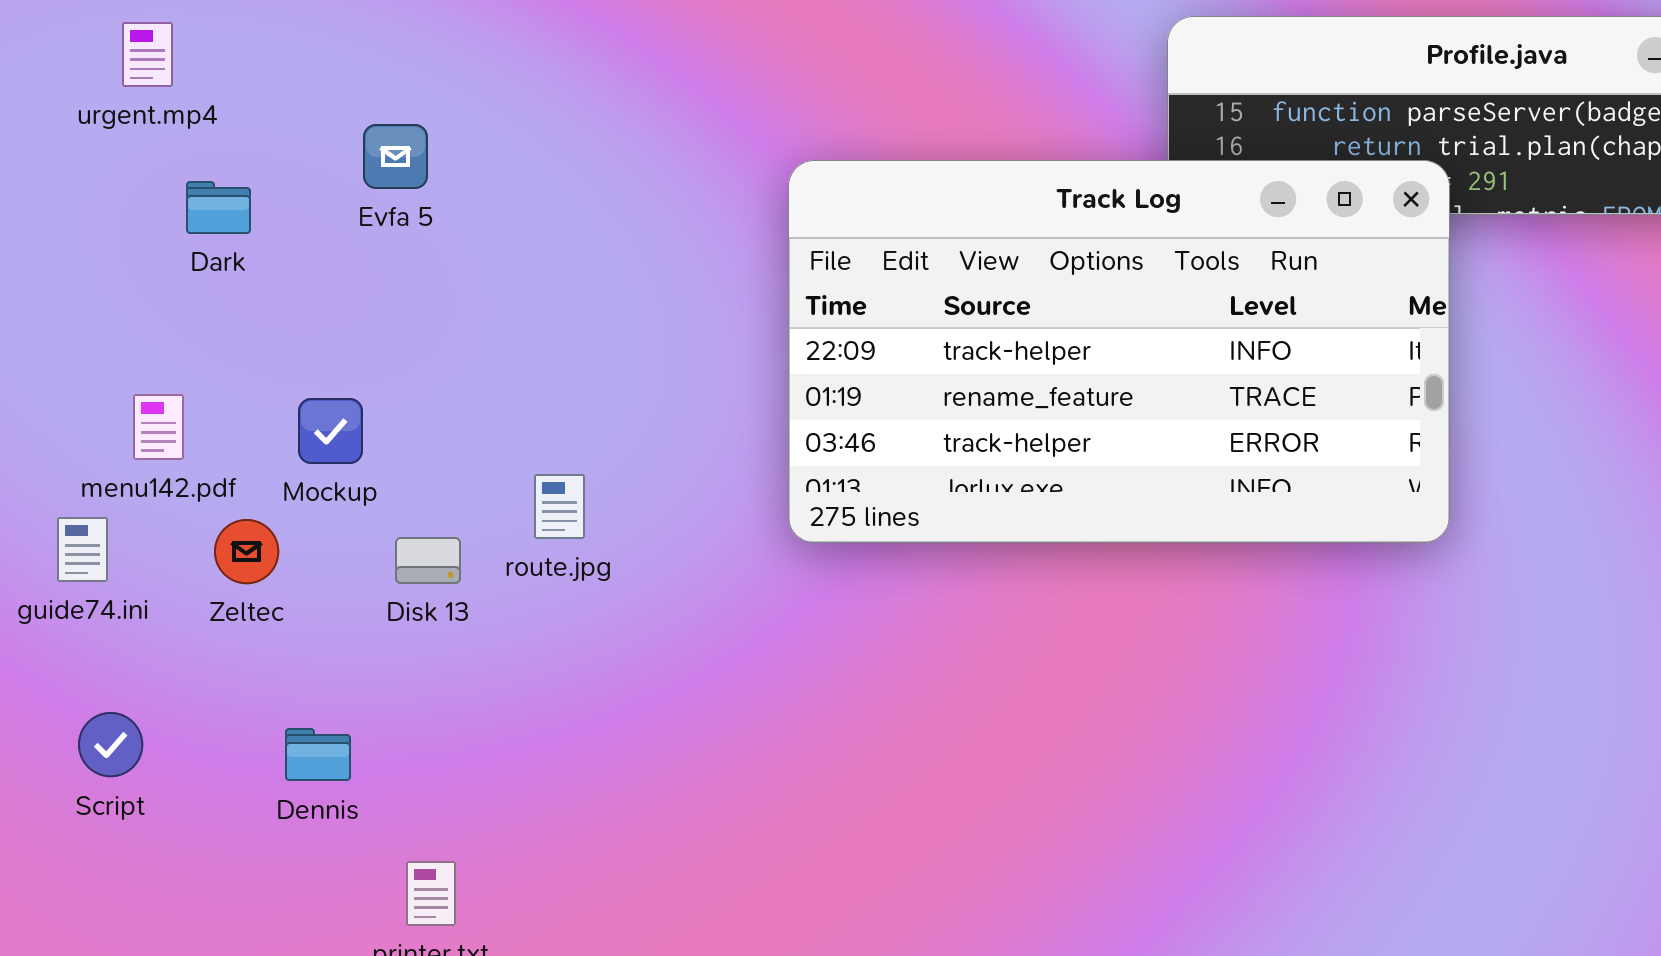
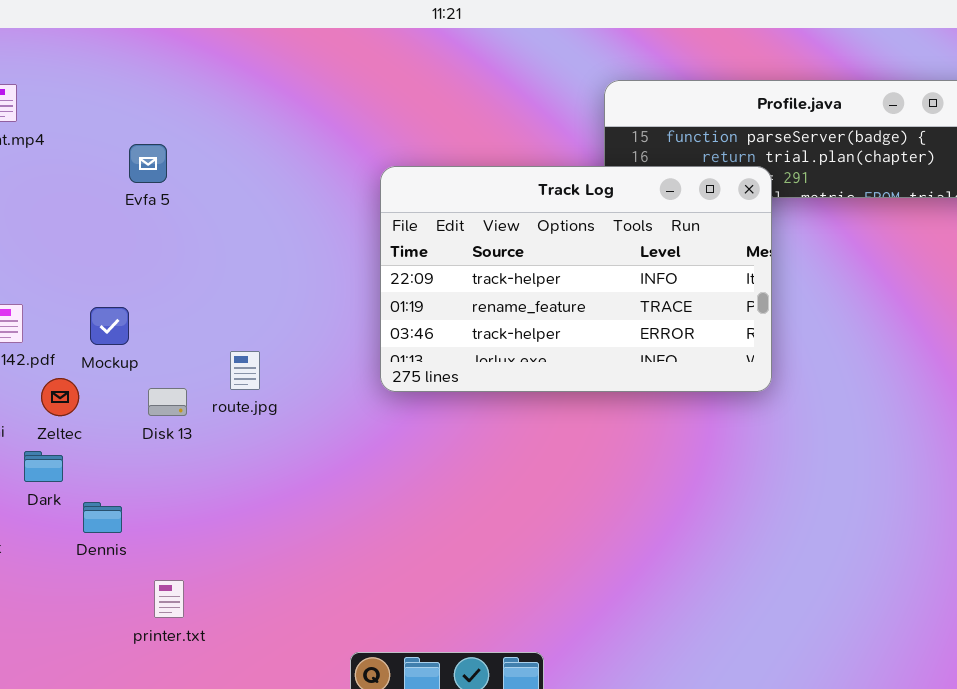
Dark: [186,181,251,234] -> [24,451,63,482], moved

